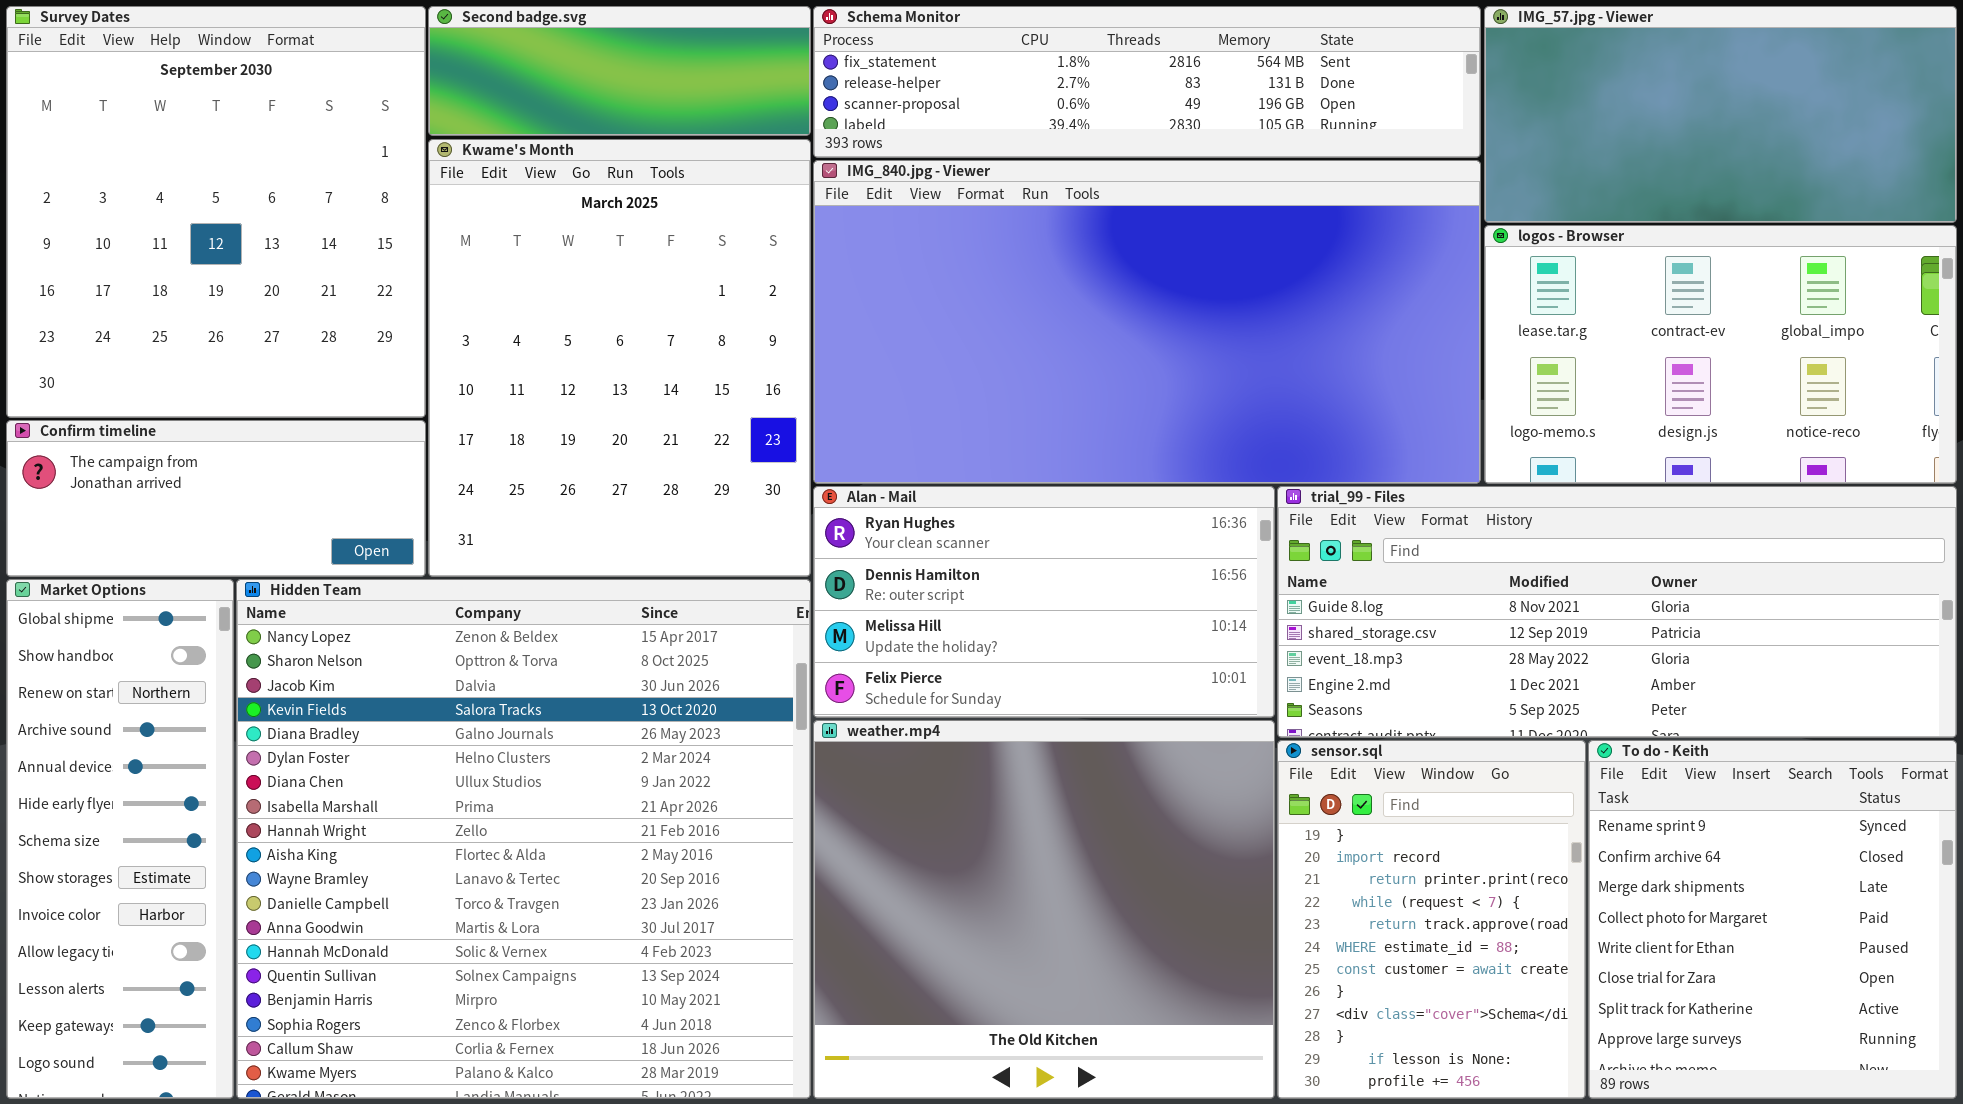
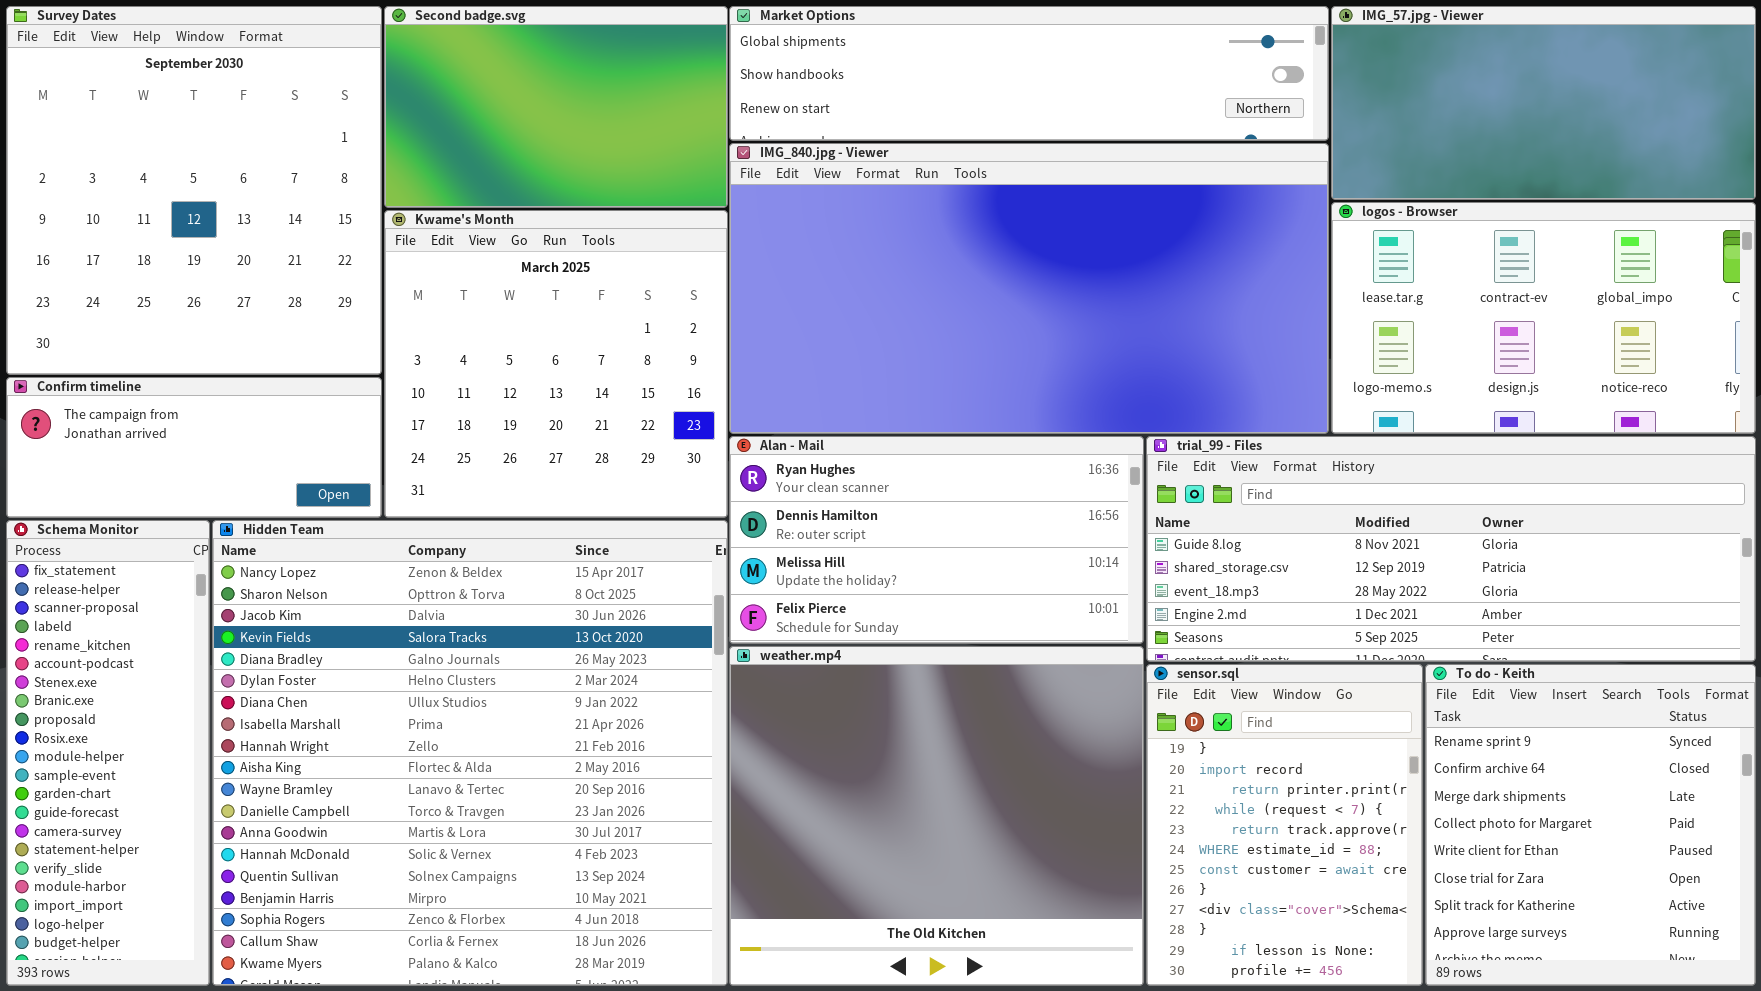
Second badge.svg: [428,6,811,136] -> [384,6,728,208], resized
Schema Monitor: [813,6,1481,158] -> [6,520,210,986], moved, resized
Kwame's Month: [428,139,811,577] -> [384,210,728,518], resized
Market Options: [6,579,234,1099] -> [729,6,1329,141], moved, resized

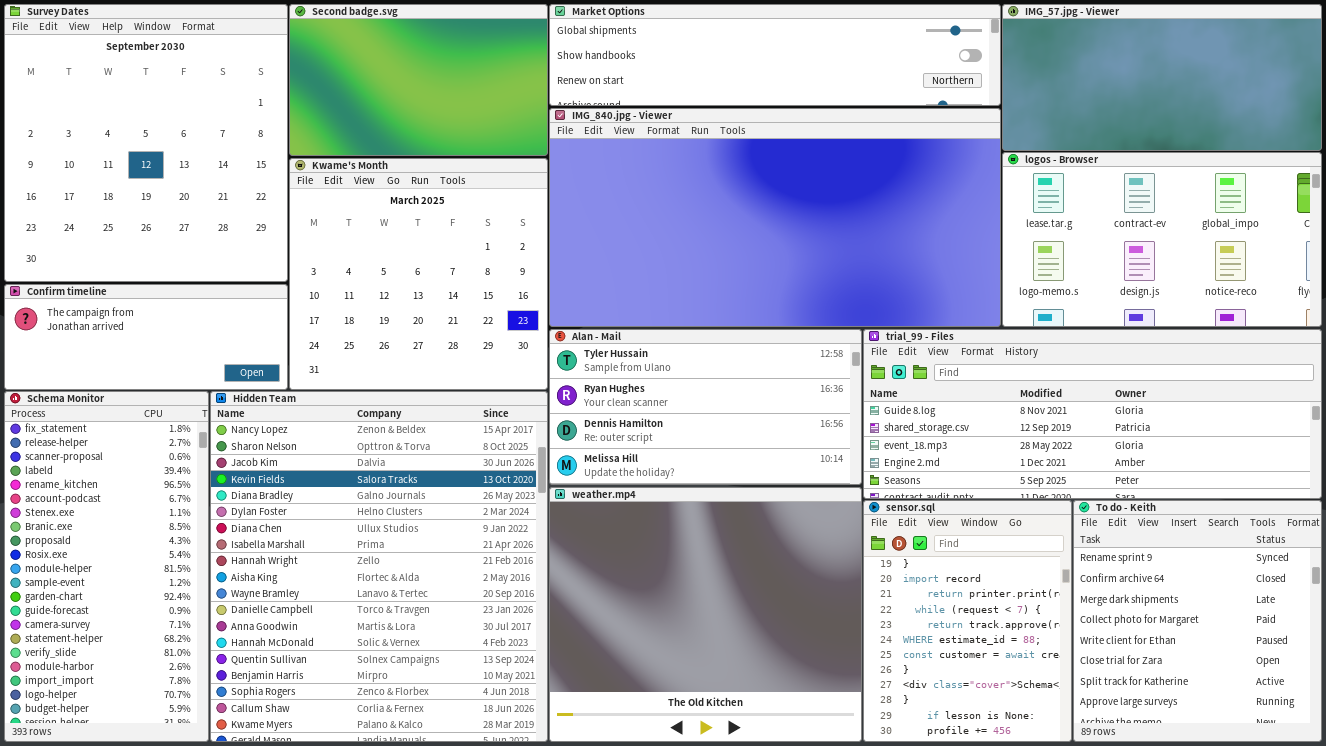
Alan - Mail: [729,436,1144,644] -> [549,329,862,485], scrolled up 1 row
Schema Monitor: [6,520,210,986] -> [4,391,209,742], resized
Hidden Team: [212,520,728,986] -> [210,391,548,742], resized

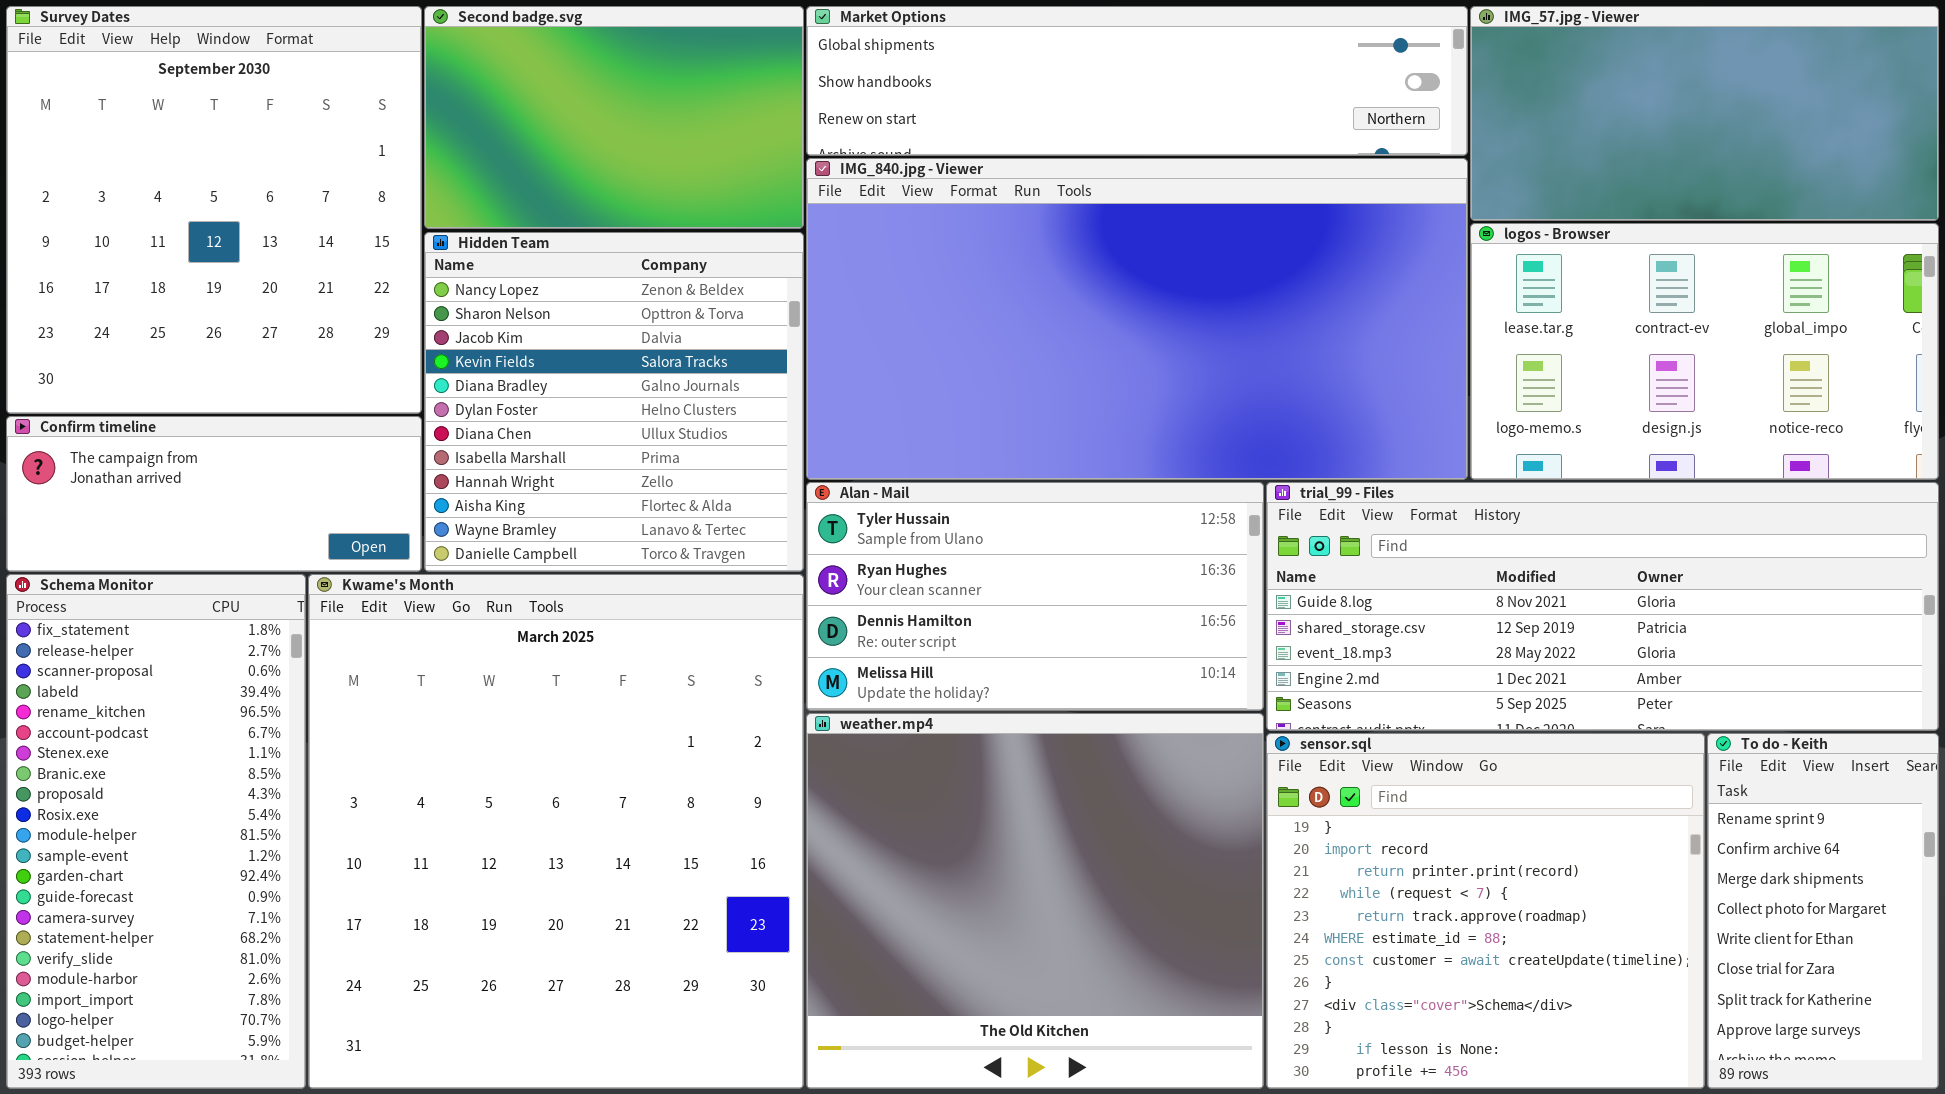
Kwame's Month: [289,158,548,390] -> [308,574,804,1089], moved, resized
Hidden Team: [210,391,548,742] -> [424,232,804,572], moved, resized
sensor.sql: [863,500,1072,742] -> [1266,733,1705,1089], resized
To do - Keith: [1073,500,1322,742] -> [1707,733,1939,1089], resized

